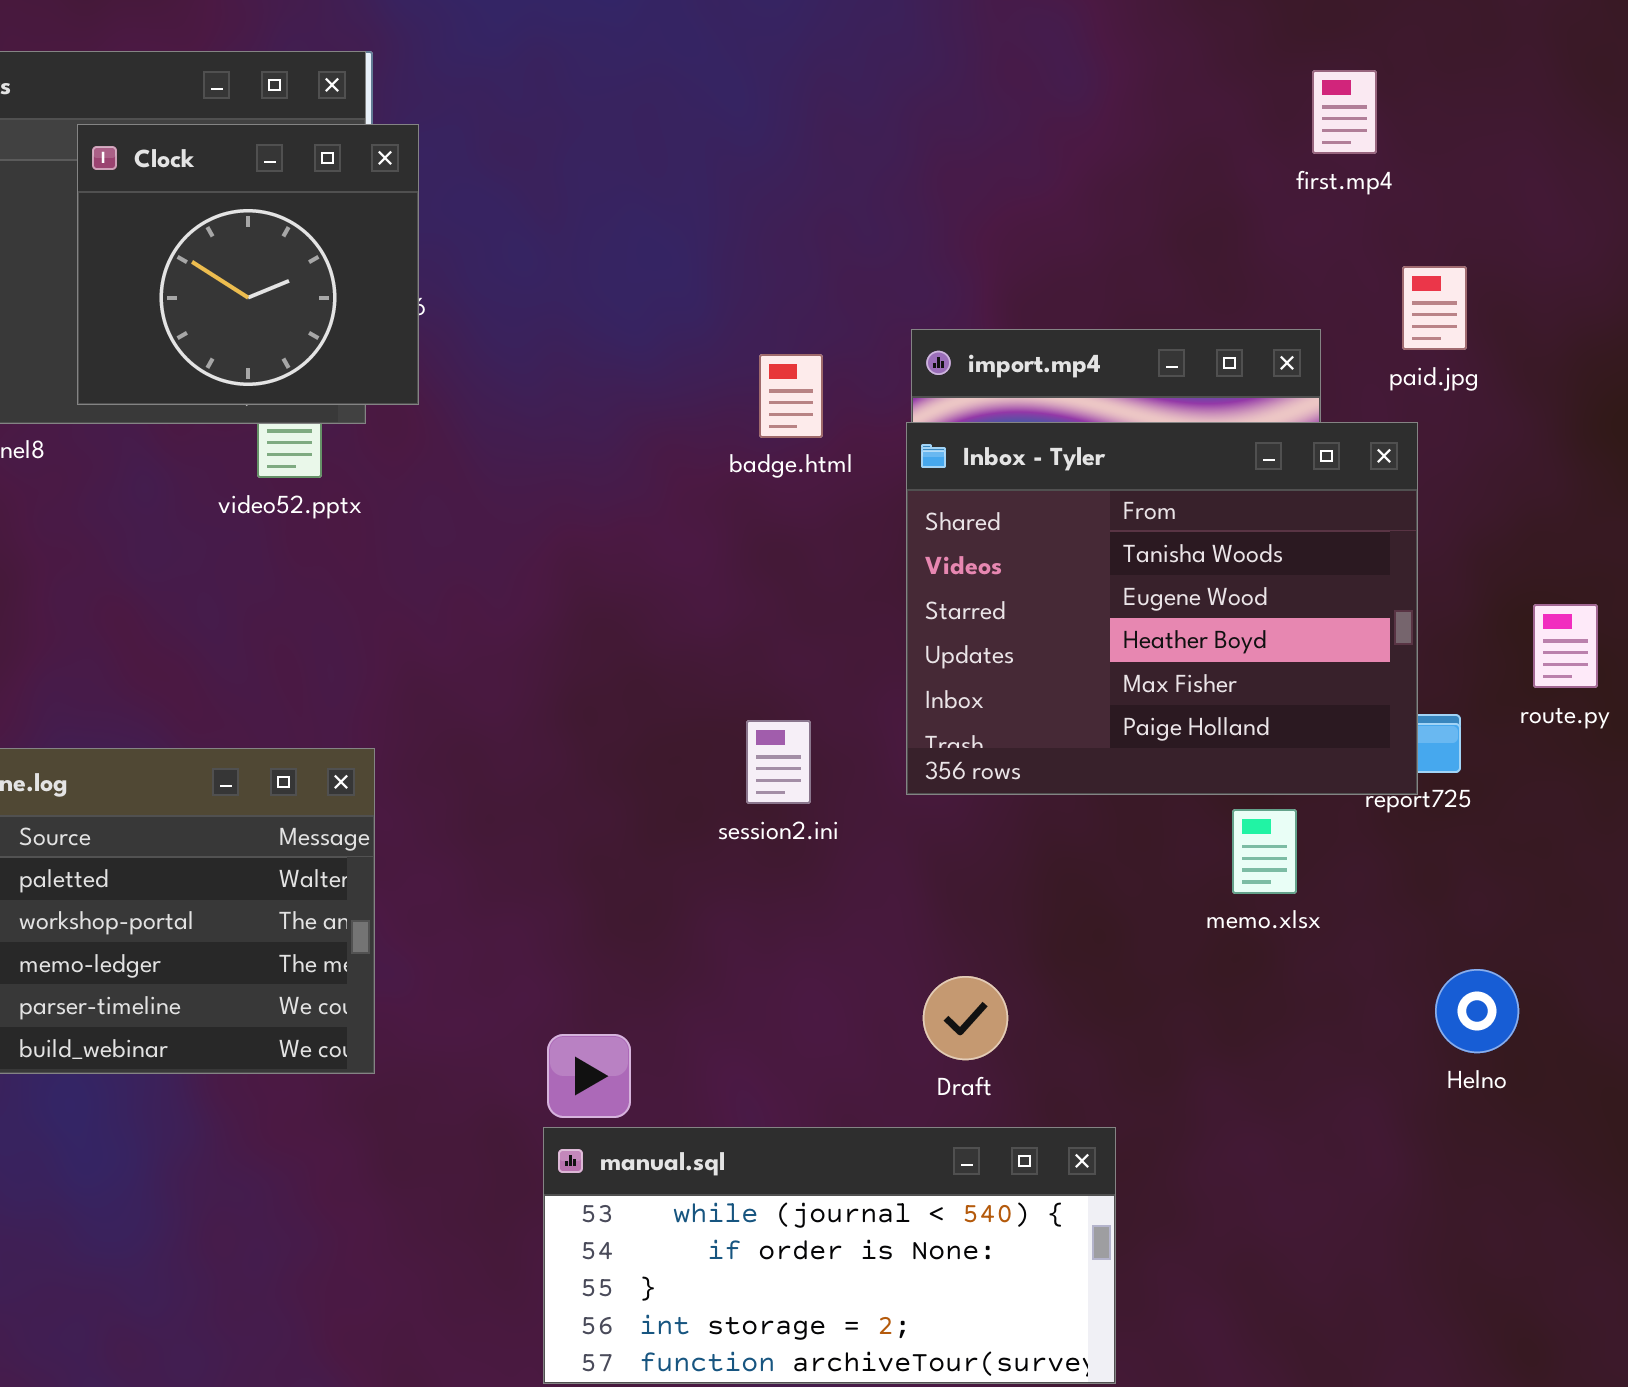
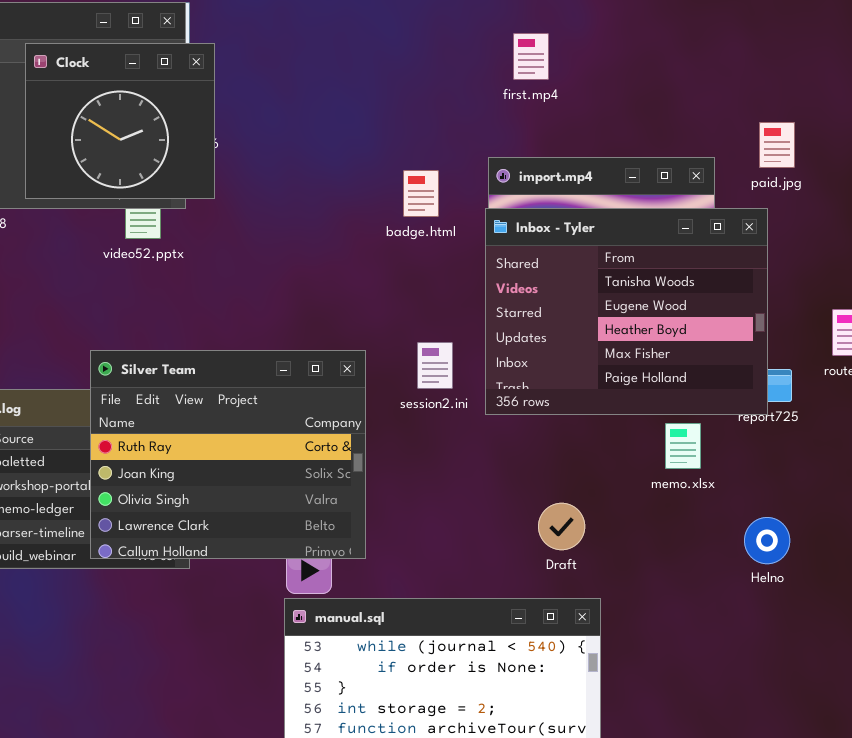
first.mp4: [1312,70,1377,154] -> [513,33,549,80], moved
Silver Team: none -> [90,350,366,559], opened
session2.ini: [746,720,811,804] -> [417,342,453,389], moved
Helno: [1435,969,1519,1053] -> [744,517,790,564], moved
Draft: [923,976,1008,1060] -> [538,503,585,550], moved

